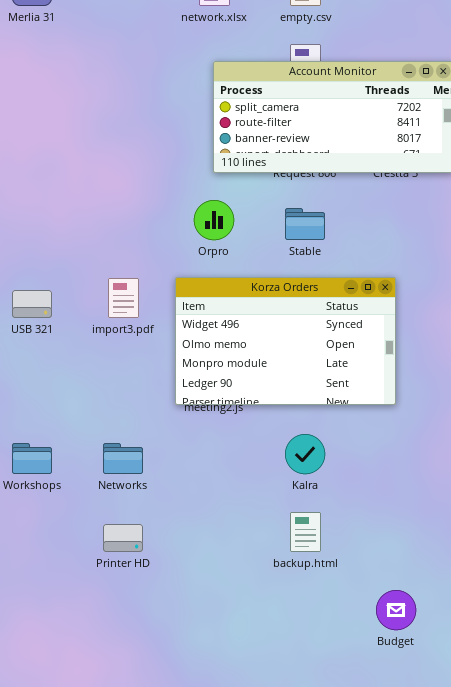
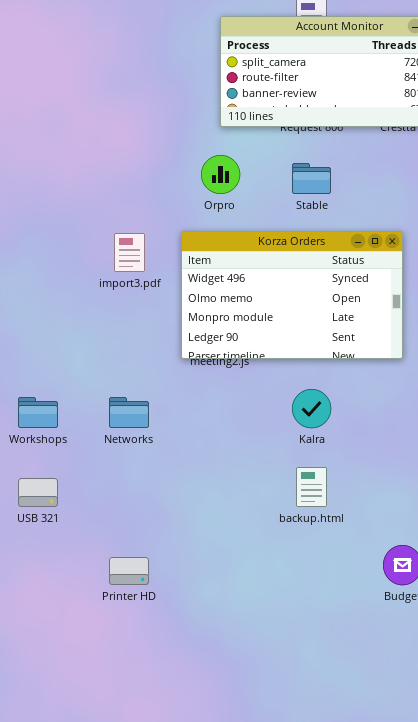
USB 321: [12,290,52,318] -> [18,478,58,507], moved
Printer HD: [103,524,143,552] -> [109,557,149,585], moved

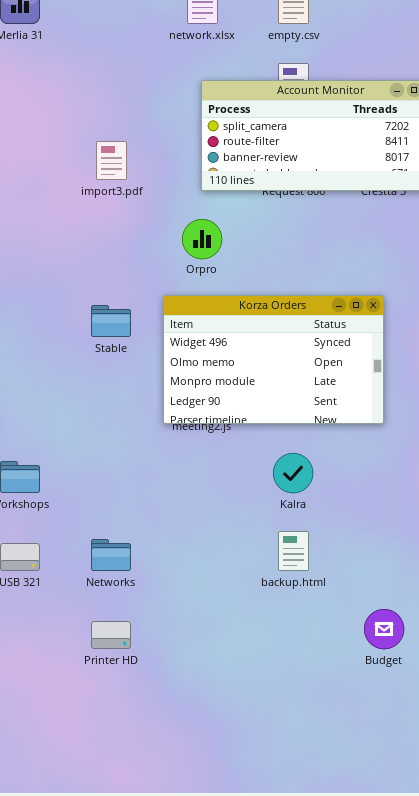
Stable: [292,163,331,194] -> [91,305,131,337], moved
import3.pdf: [114,233,145,272] -> [96,141,127,180], moved
Networks: [109,397,149,428] -> [91,539,131,571], moved

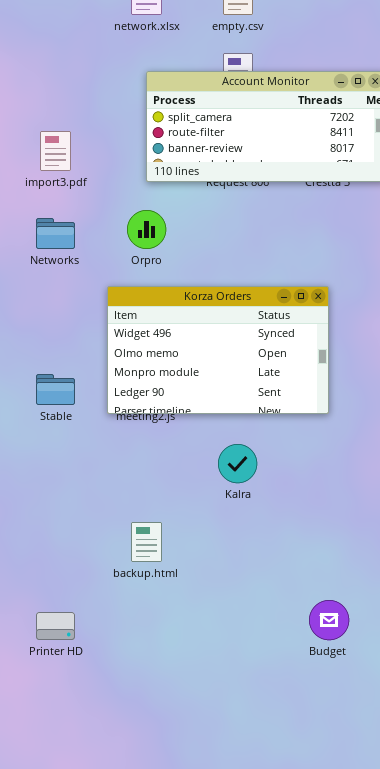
Stable: [91,305,131,337] -> [36,374,75,405], moved
backup.html: [278,531,309,571] -> [131,522,162,562], moved
Networks: [91,539,131,571] -> [36,218,75,249], moved

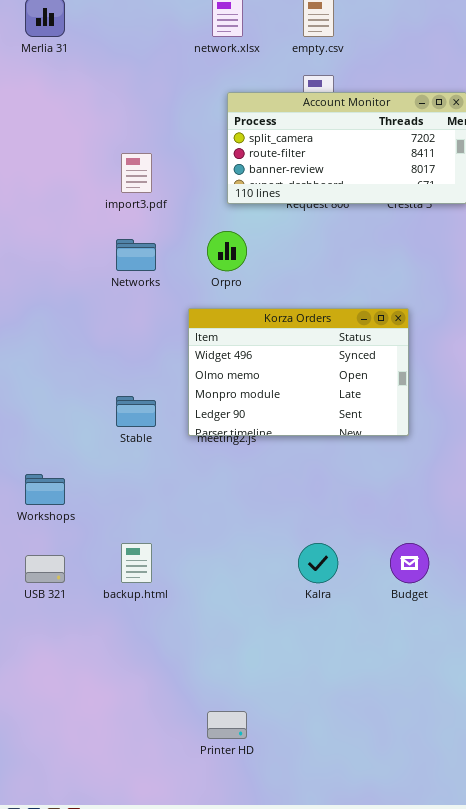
Kalra: [218,444,257,483] -> [298,543,338,583], moved
backup.html: [131,522,162,562] -> [121,543,152,583], moved
Budget: [309,600,349,640] -> [390,543,429,583], moved
Printer HD: [36,612,75,640] -> [207,711,247,739], moved

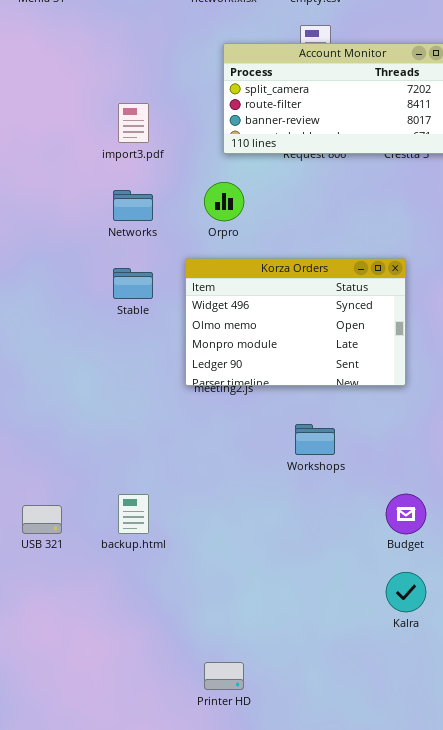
Stable: [116,396,156,427] -> [113,268,153,299], moved
Workshops: [25,474,65,505] -> [295,424,335,455], moved
Kalra: [298,543,338,583] -> [386,572,426,612], moved

